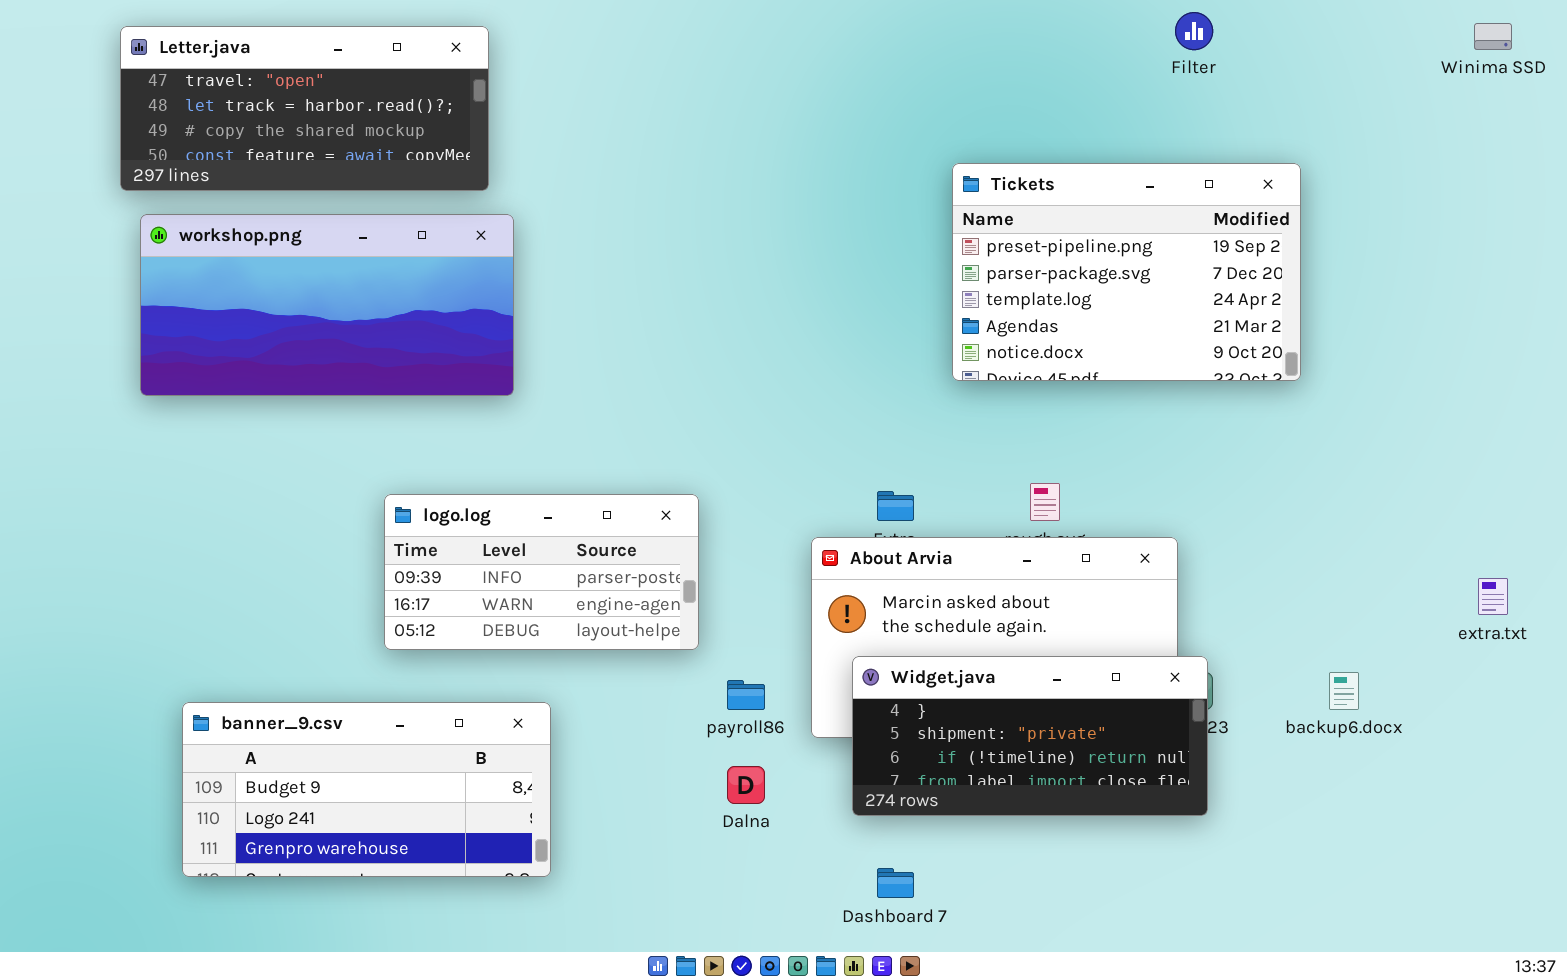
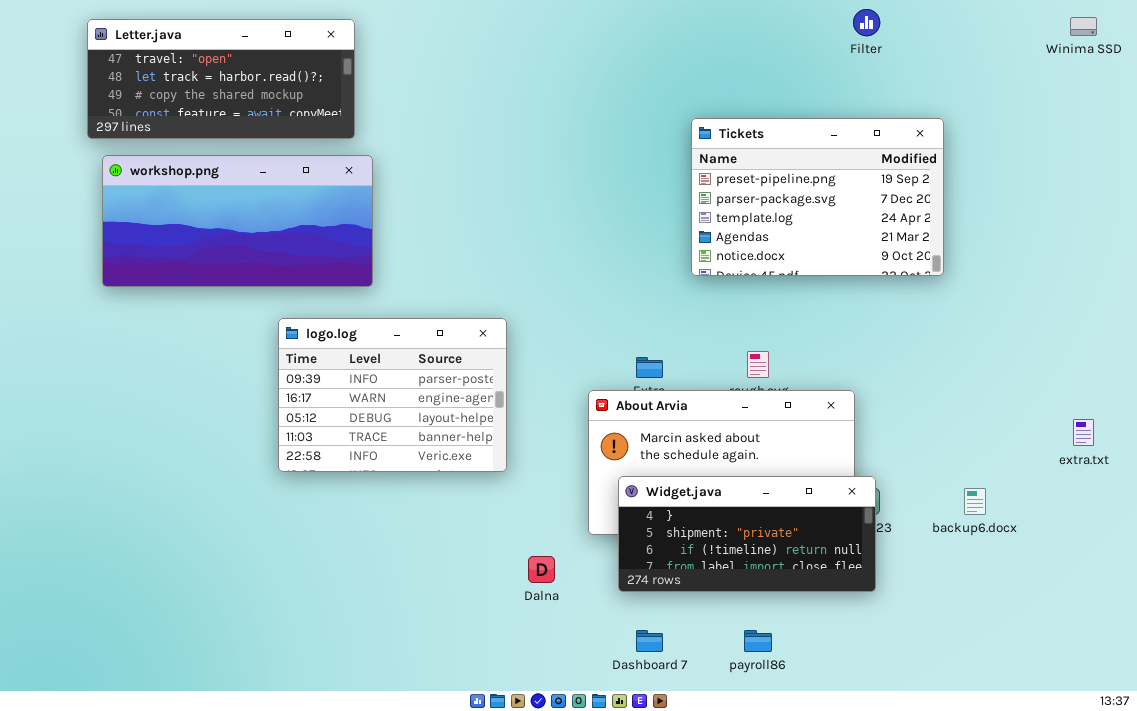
logo.log: [384,494,699,650] -> [278,318,507,472], resized
payroll86: [727,680,765,710] -> [744,630,772,652], moved
banner_9.csv: [182,702,551,877] -> none, closed

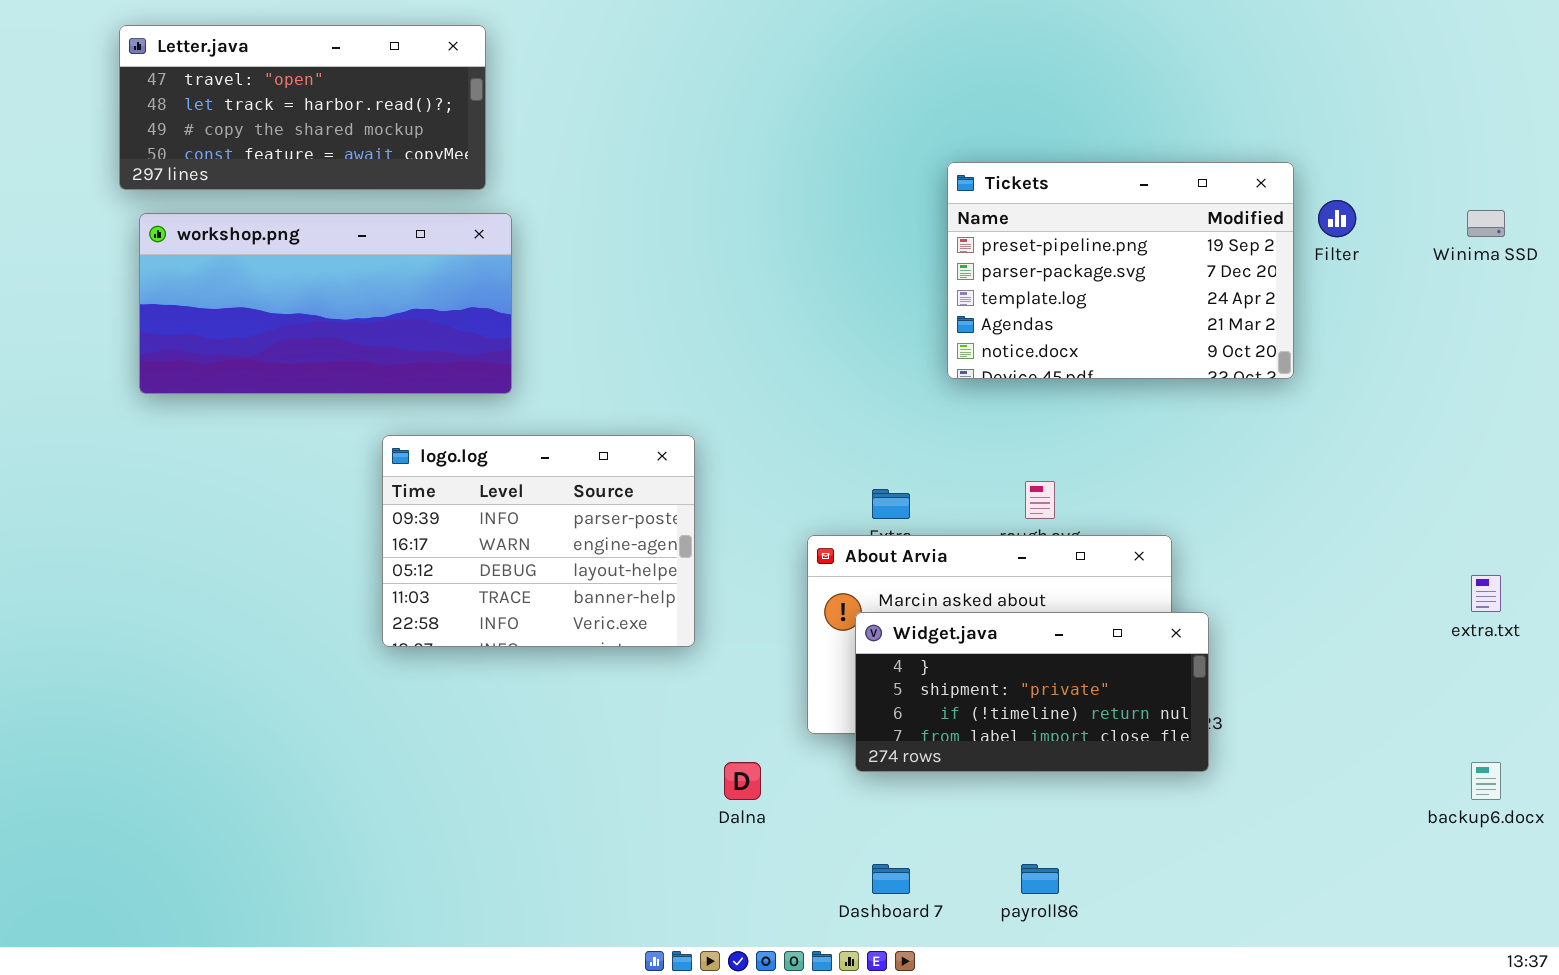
Filter: [853,9,880,36] -> [1318,200,1356,237], moved
Winima SSD: [1070,17,1097,36] -> [1467,210,1505,237], moved
Widget.java: [618,476,876,592] -> [855,612,1209,772], moved
backup6.docx: [964,488,986,515] -> [1471,762,1501,800], moved

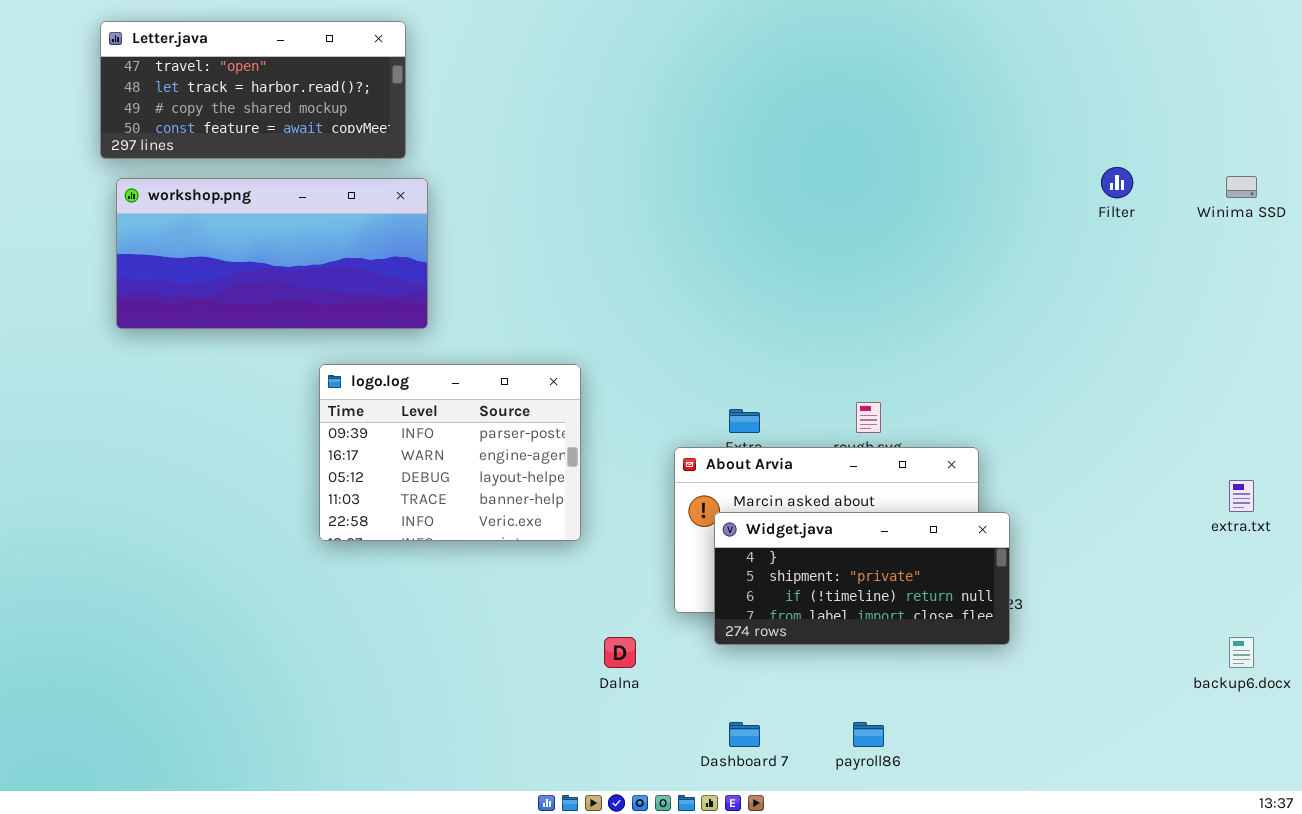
Tickets: [947,162,1294,379] -> none, closed

